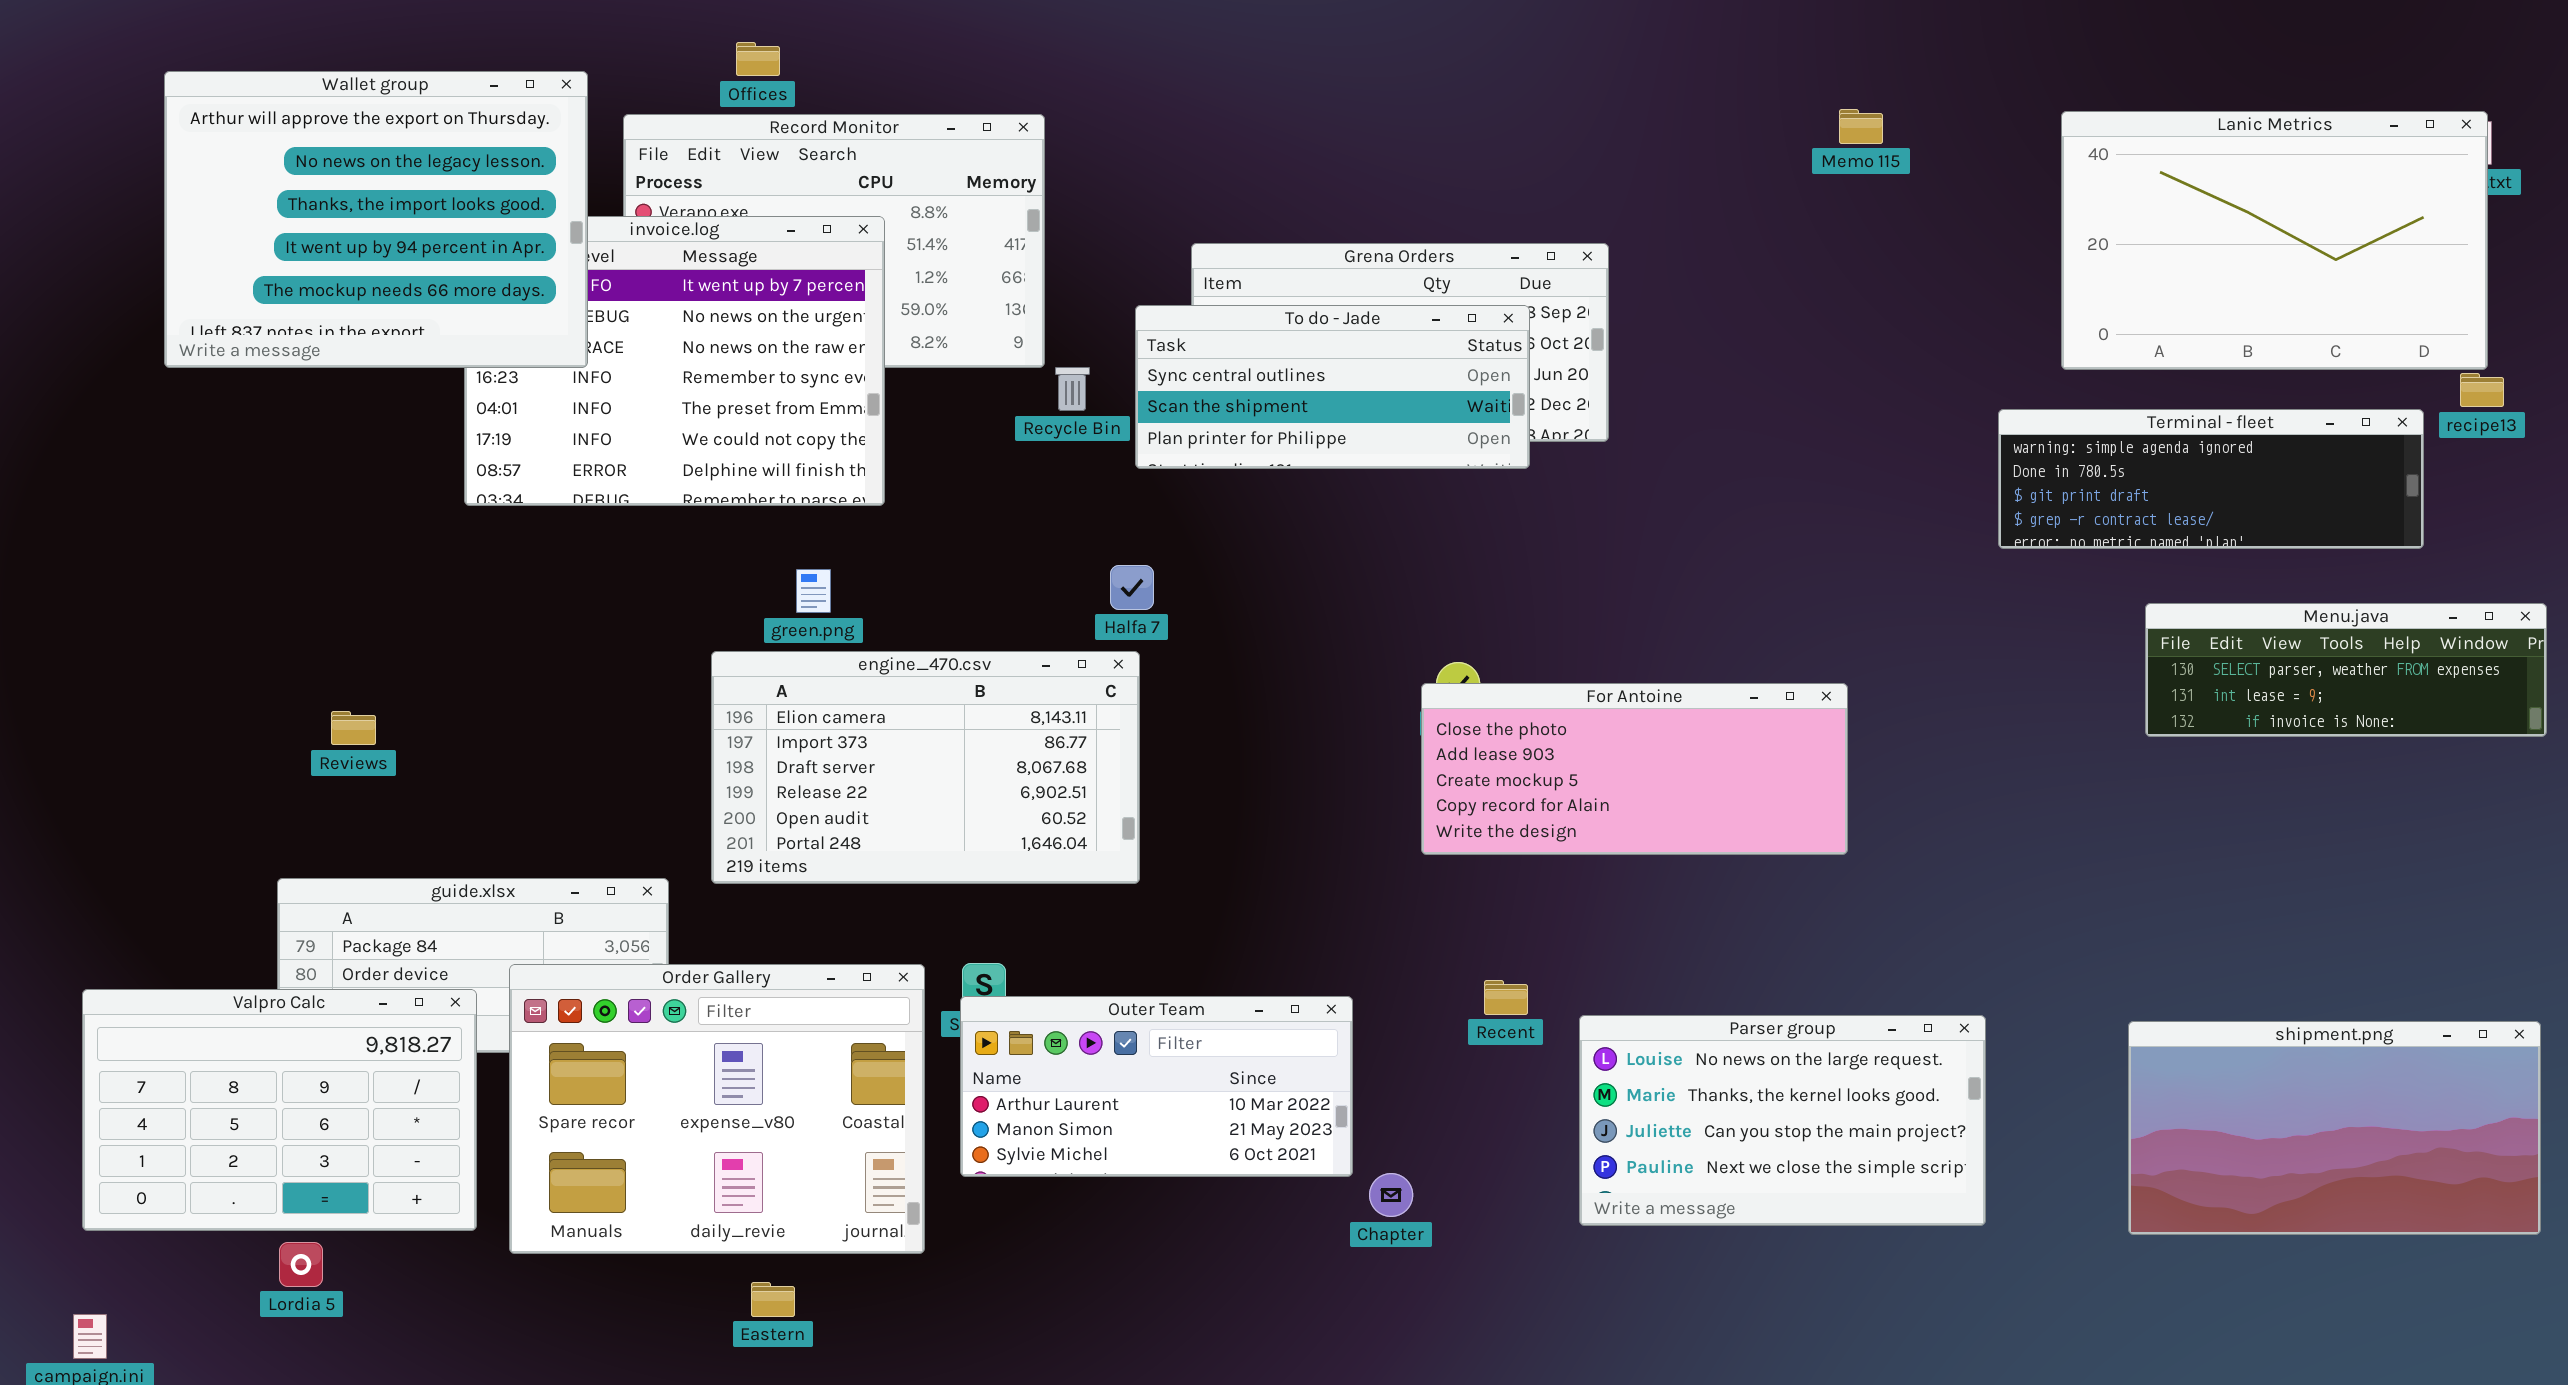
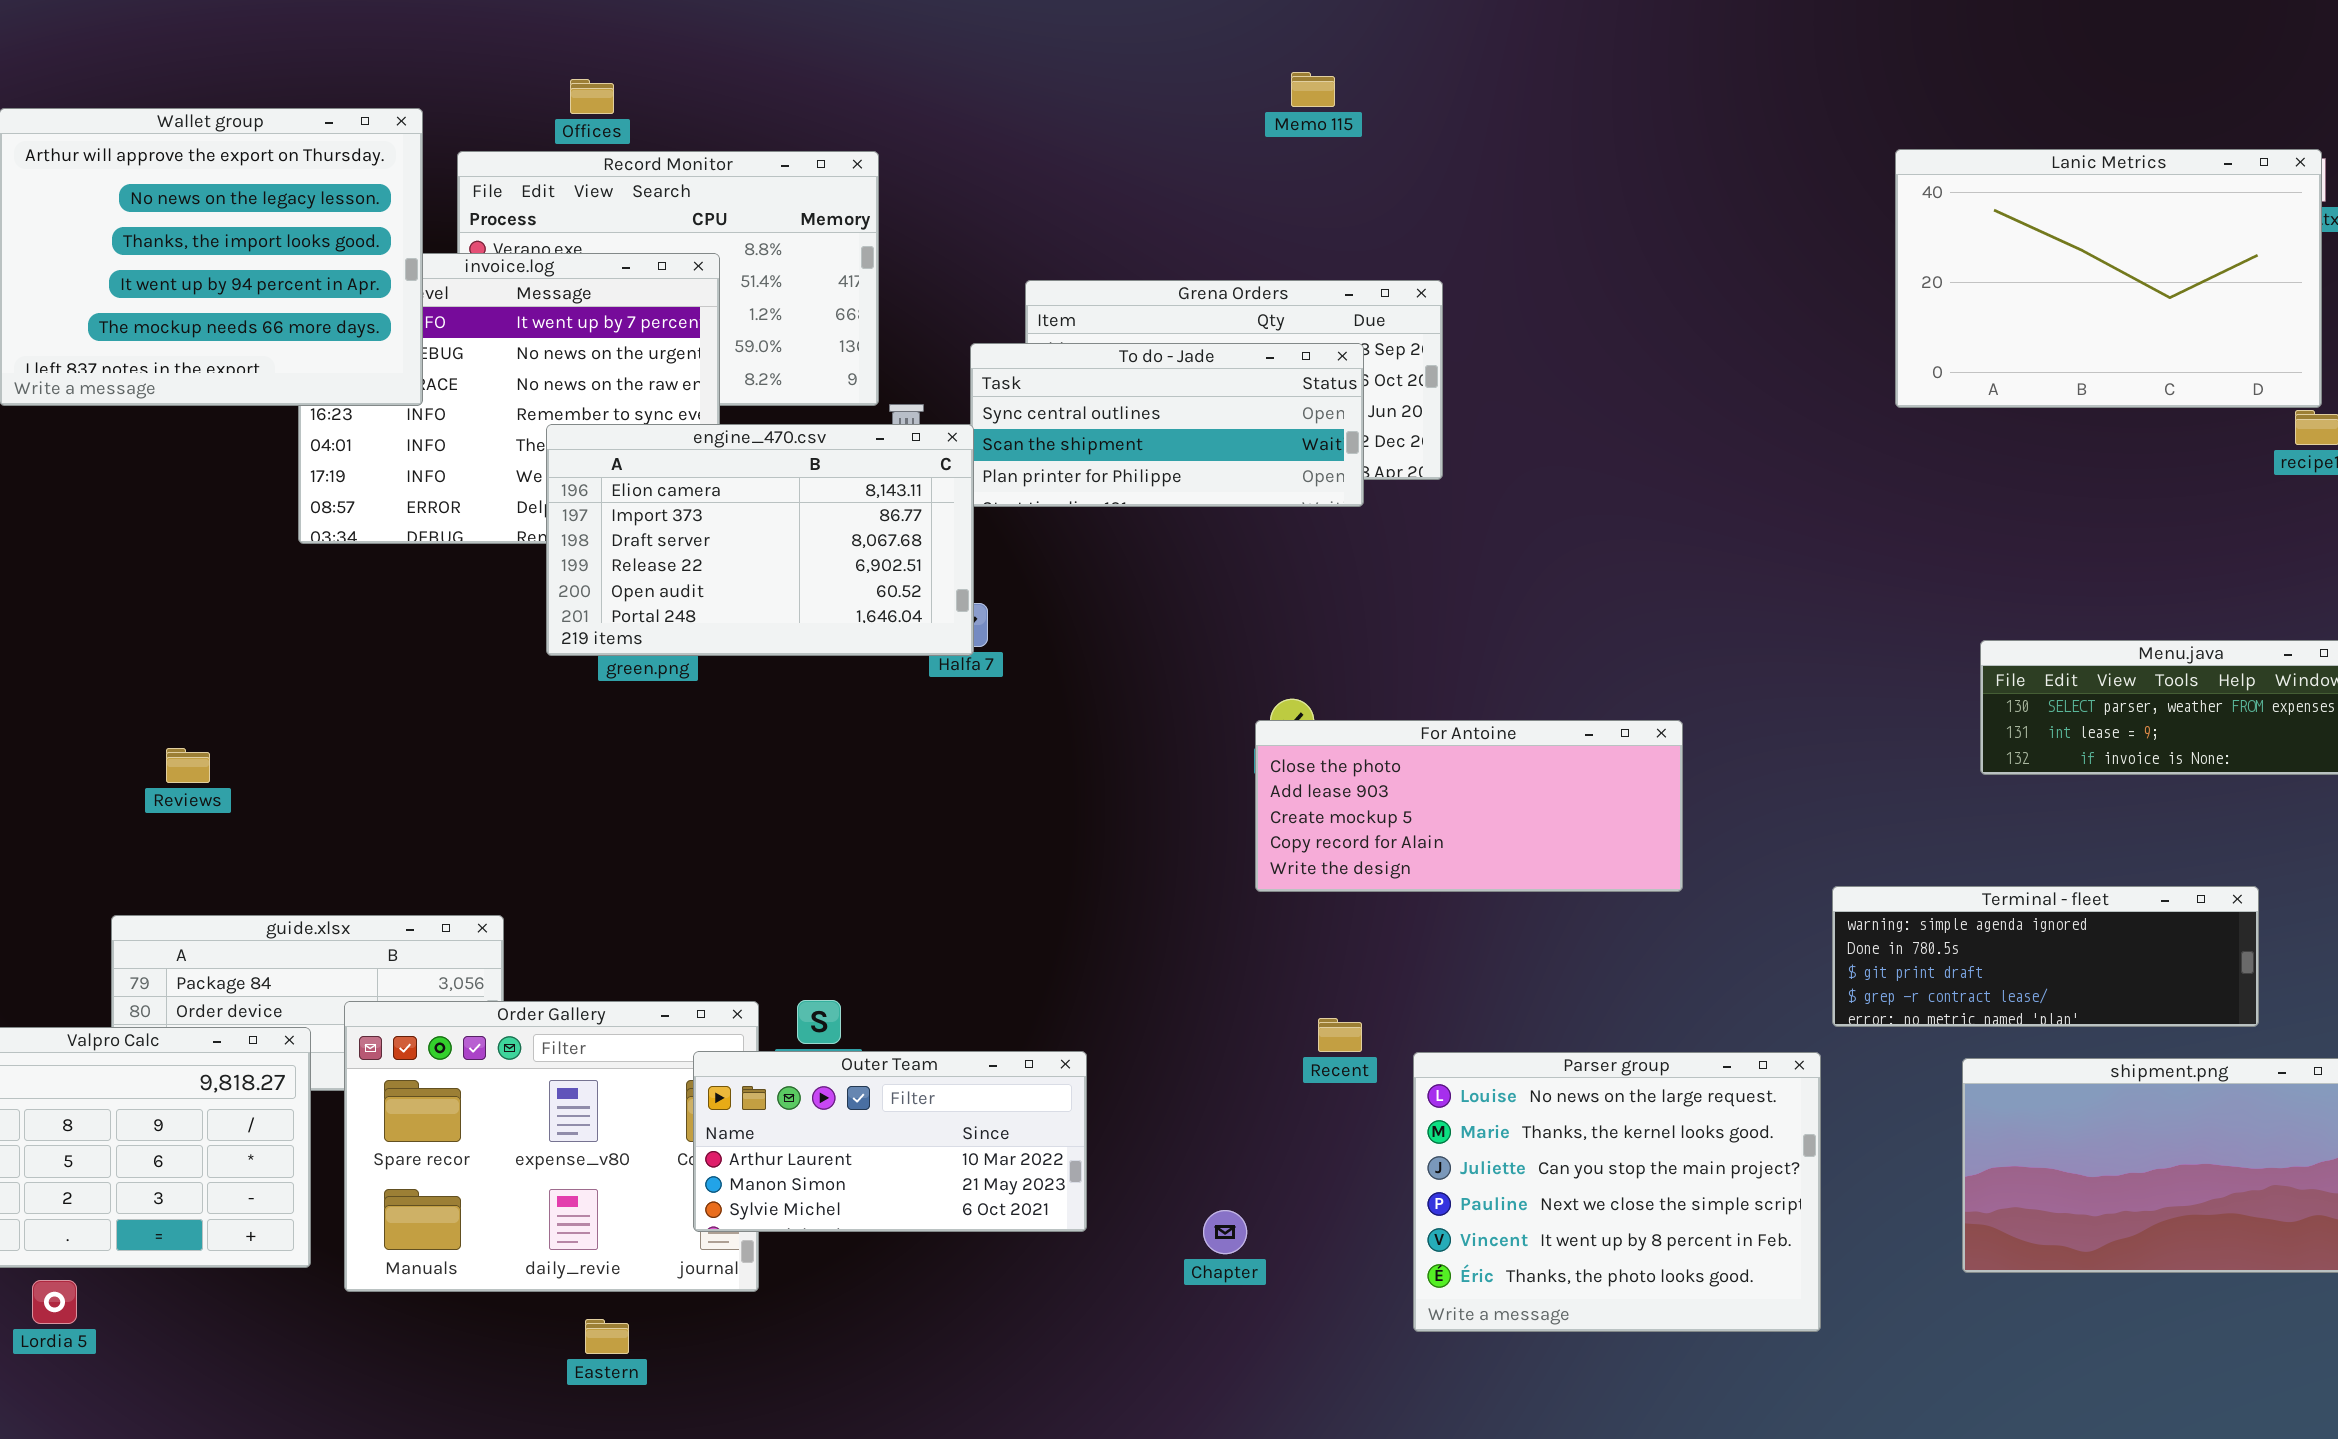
Memo 115: [1839,109,1883,144] -> [1291,72,1335,107], moved
Terminal - fleet: [1998,409,2424,549] -> [1832,886,2259,1027], moved
engine_470.csv: [711,651,1140,884] -> [546,424,974,656], moved
Outer Team: [960,996,1353,1177] -> [693,1051,1087,1232], moved
Parser group: [1579,1015,1986,1226] -> [1413,1052,1821,1332], resized
Lordia 5: [279,1242,323,1287] -> [32,1280,77,1324], moved

